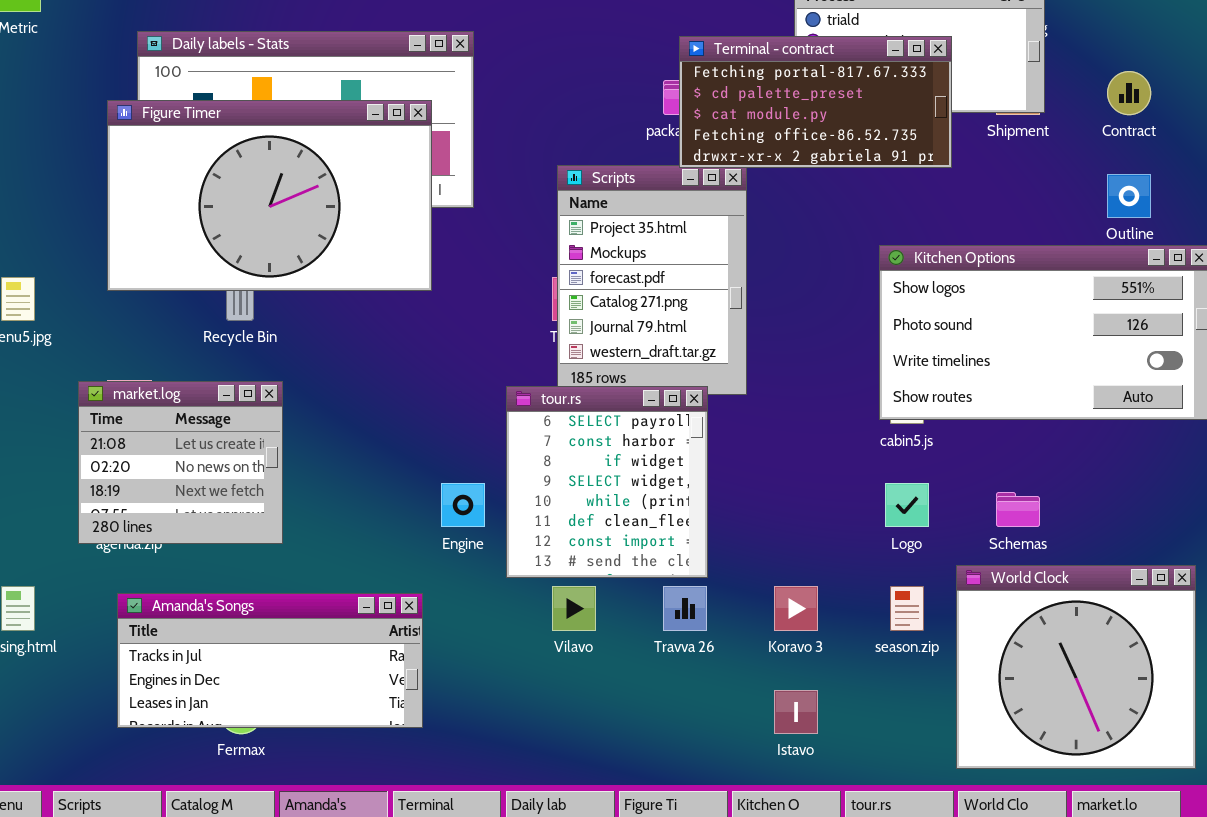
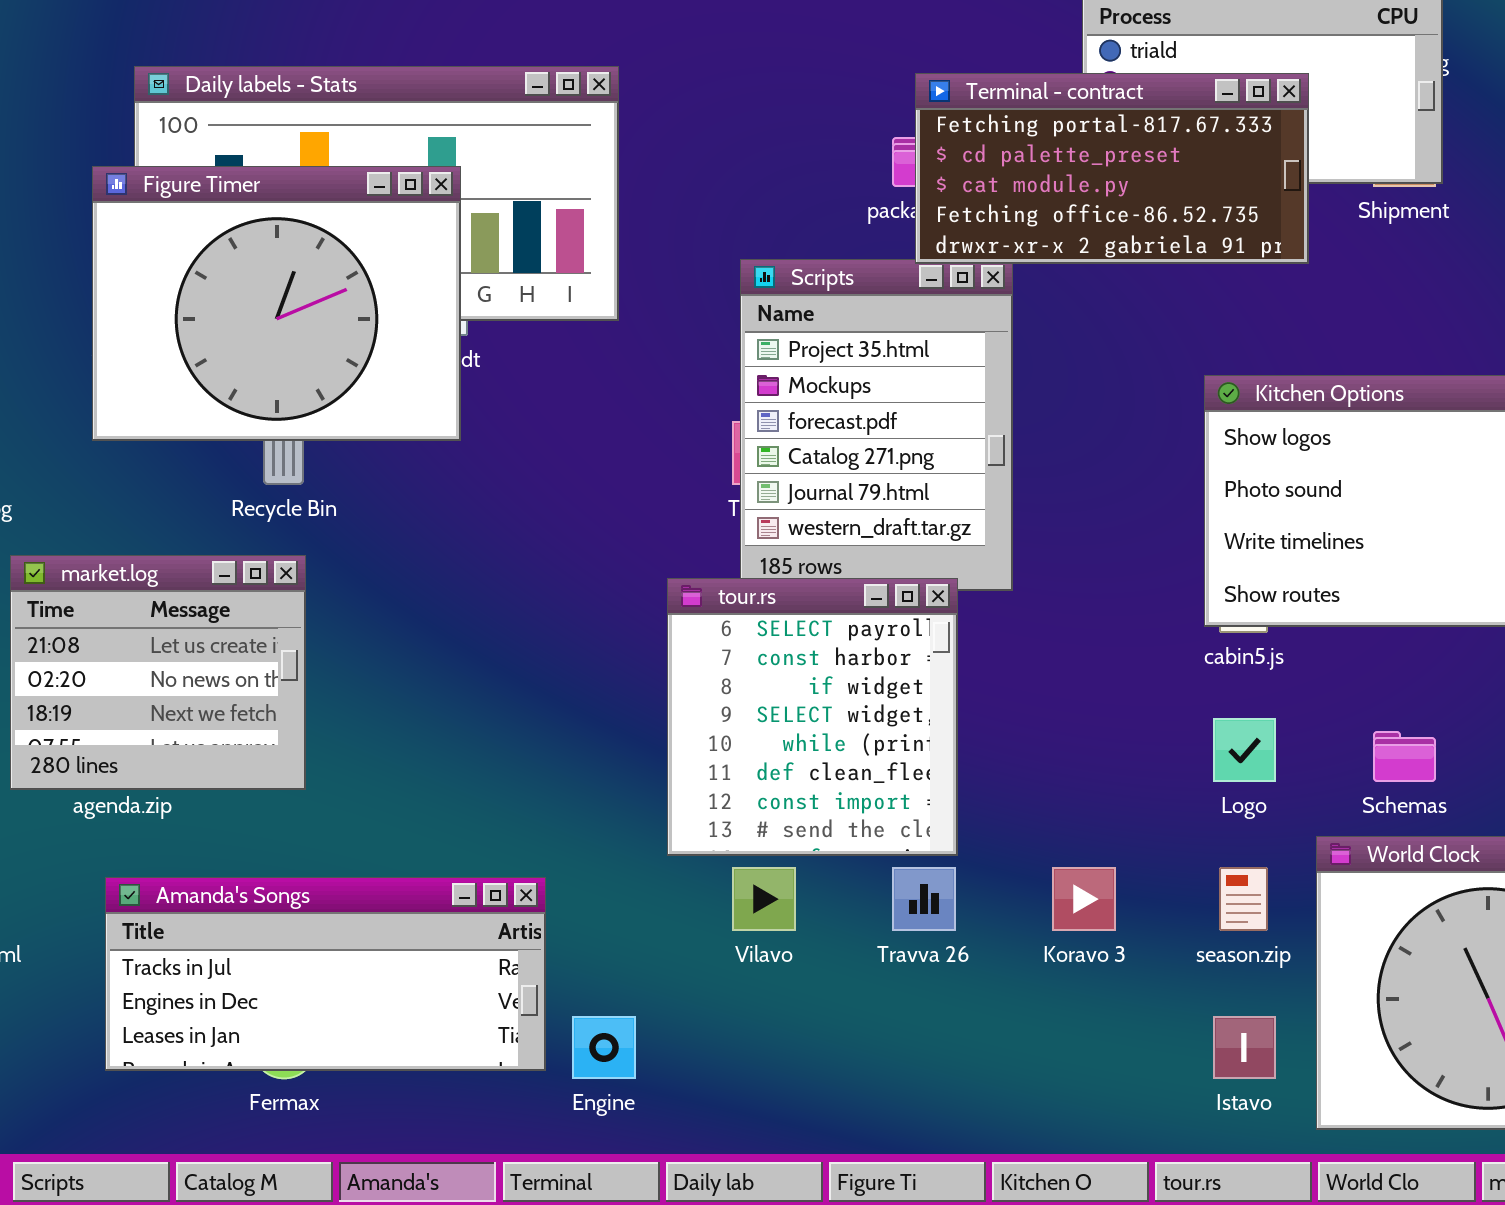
Figure Timer: [107,100,432,291] -> [92,166,461,441], resized
market.log: [78,381,283,544] -> [10,555,306,790], moved
Engine: [441,483,485,527] -> [572,1016,636,1079], moved
Istavo: [774,690,818,734] -> [1213,1016,1276,1079], moved

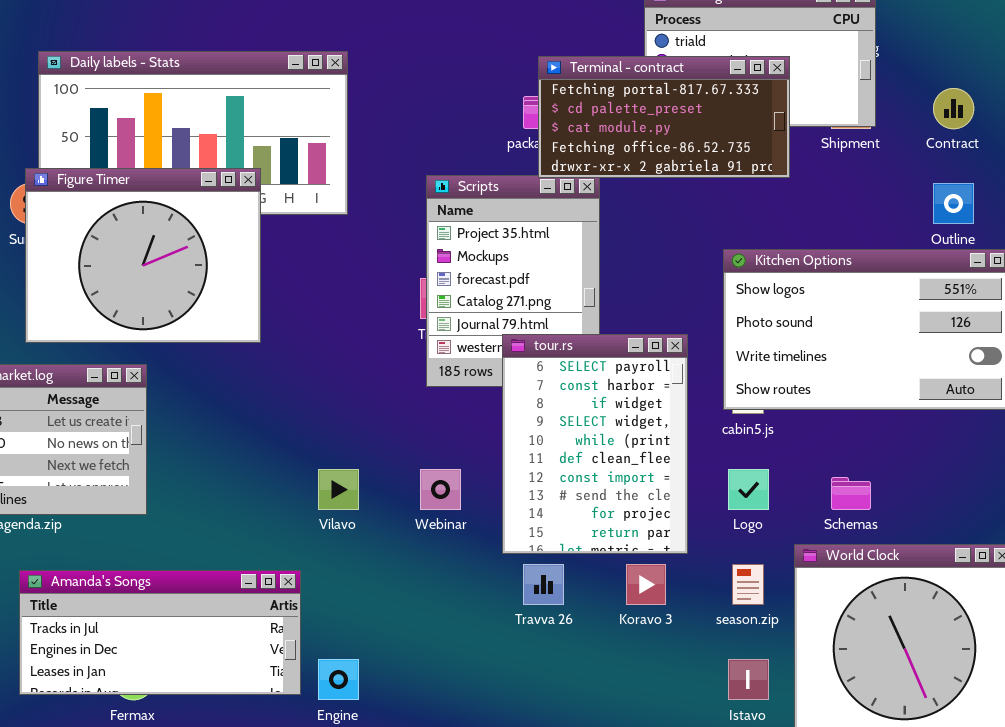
Figure Timer: [92,166,461,441] -> [25,168,261,343], moved
tour.rs: [667,578,958,856] -> [502,334,688,554], moved, resized
Vilavo: [732,867,796,931] -> [318,469,359,510], moved

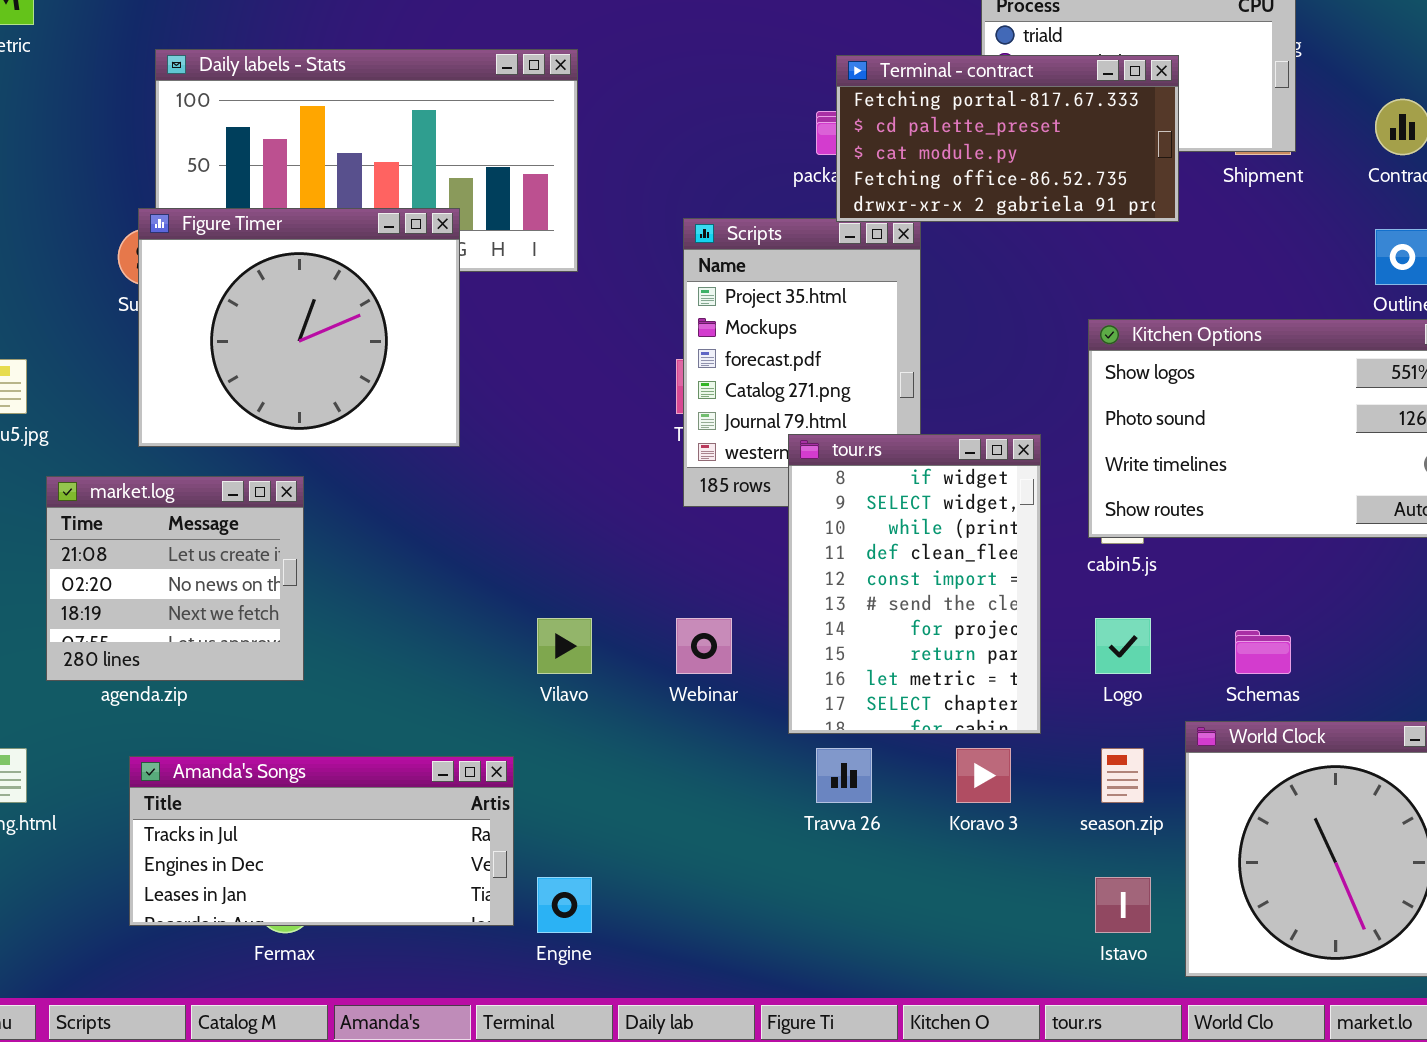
tour.rs: [502,334,688,554] -> [788,434,1041,734], scrolled down 2 rows

